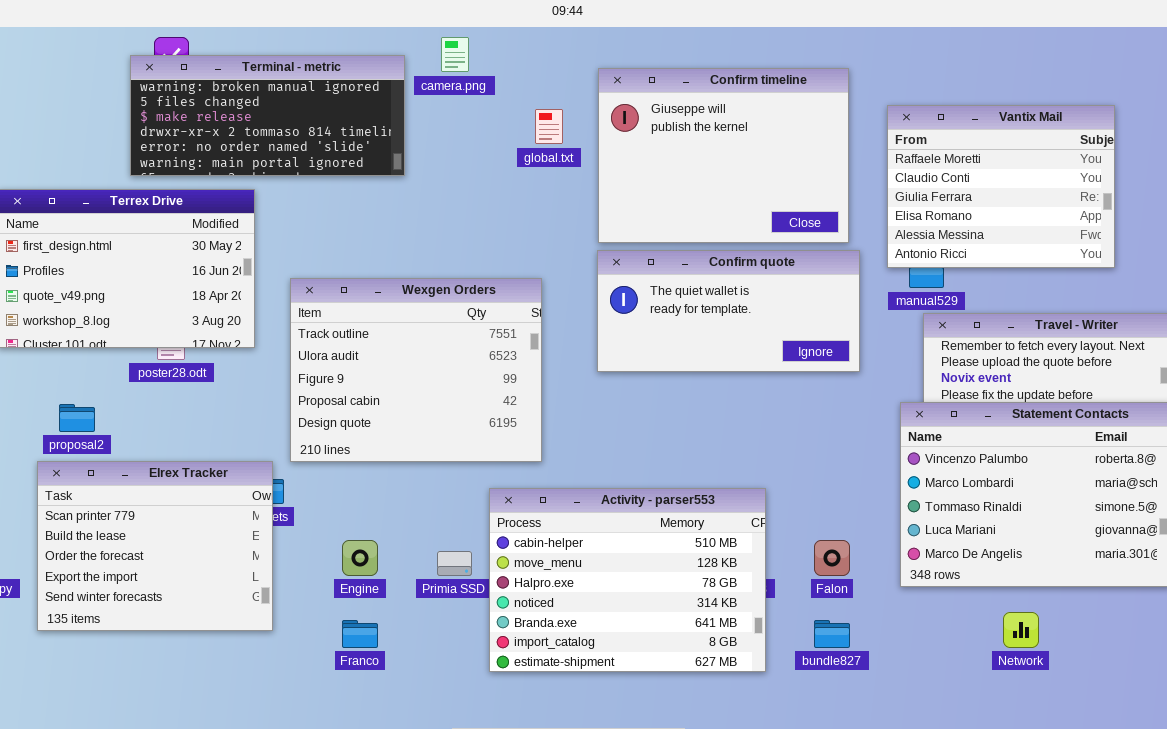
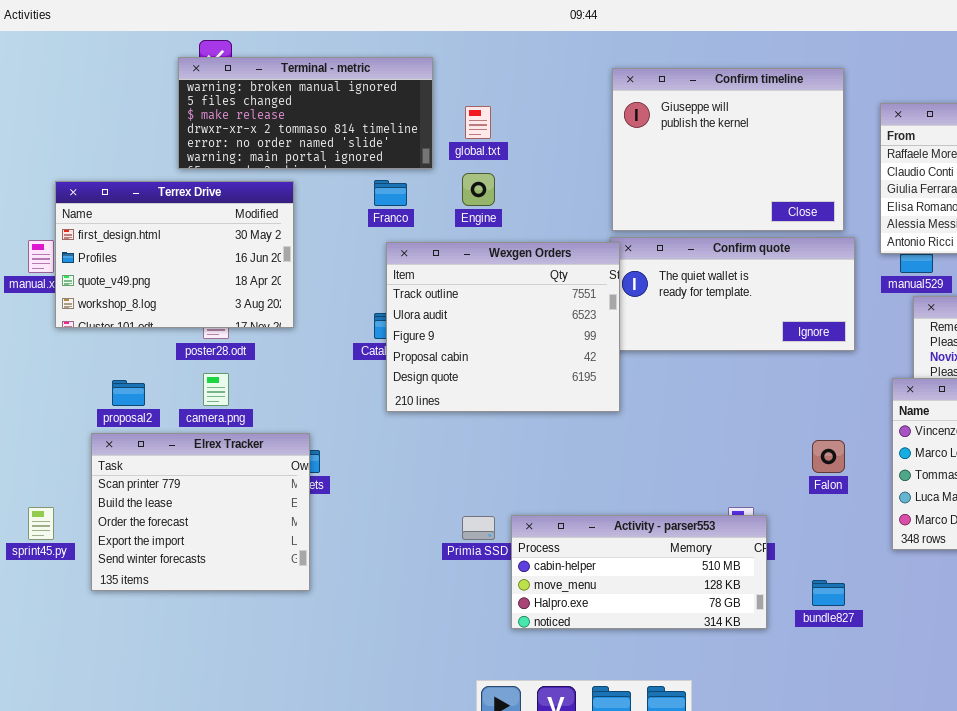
camera.png: [441,37,469,72] -> [203,373,229,406], moved
global.txt: [535,109,563,144] -> [465,106,491,139], moved
Wexgen Orders: [290,278,542,462] -> [386,242,620,412], moved
Activity - parser553: [489,488,766,672] -> [511,515,767,629], resized
Engine: [342,540,378,576] -> [462,173,495,206], moved
Falon: [814,540,850,576] -> [812,440,845,473], moved
Franco: [342,620,378,648] -> [374,180,407,206], moved

